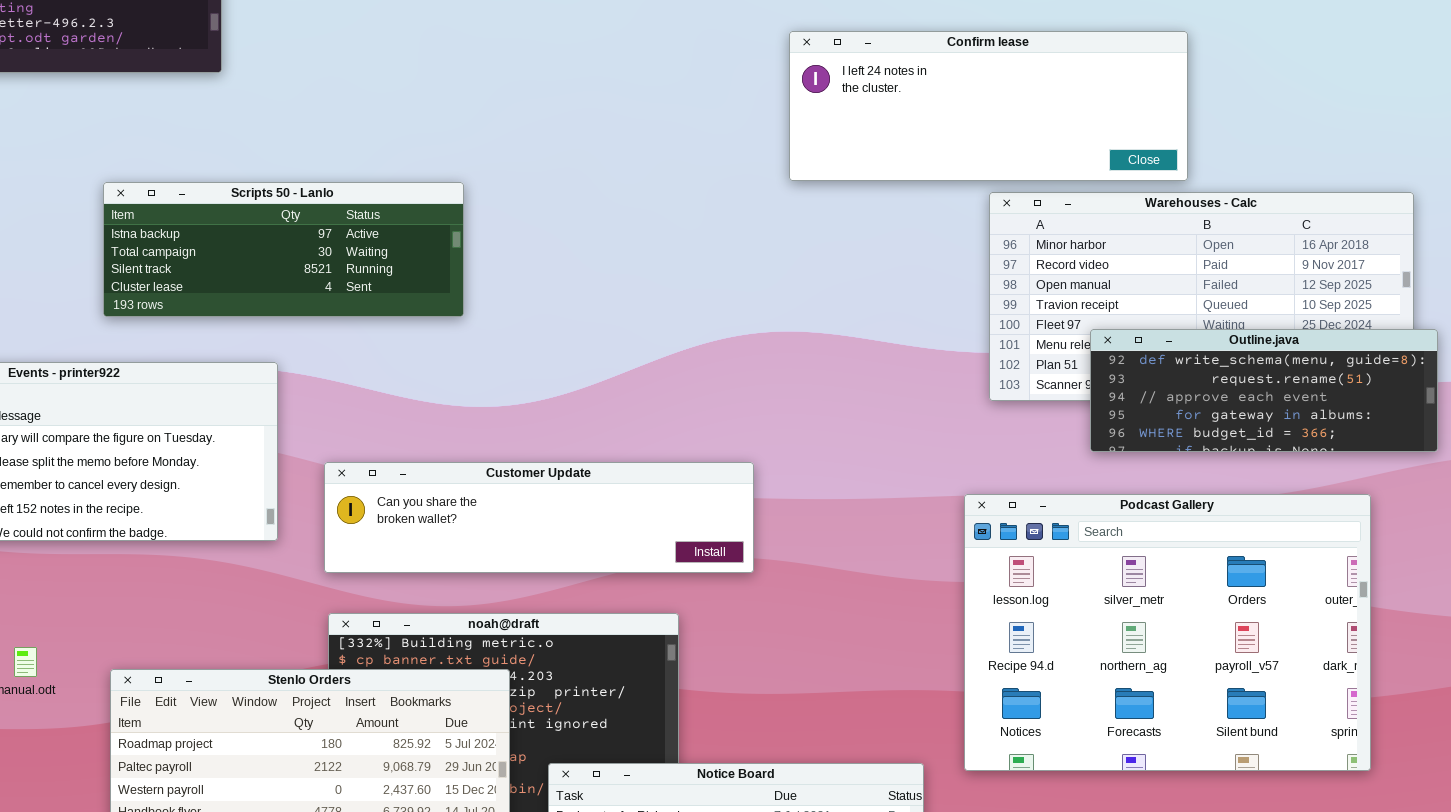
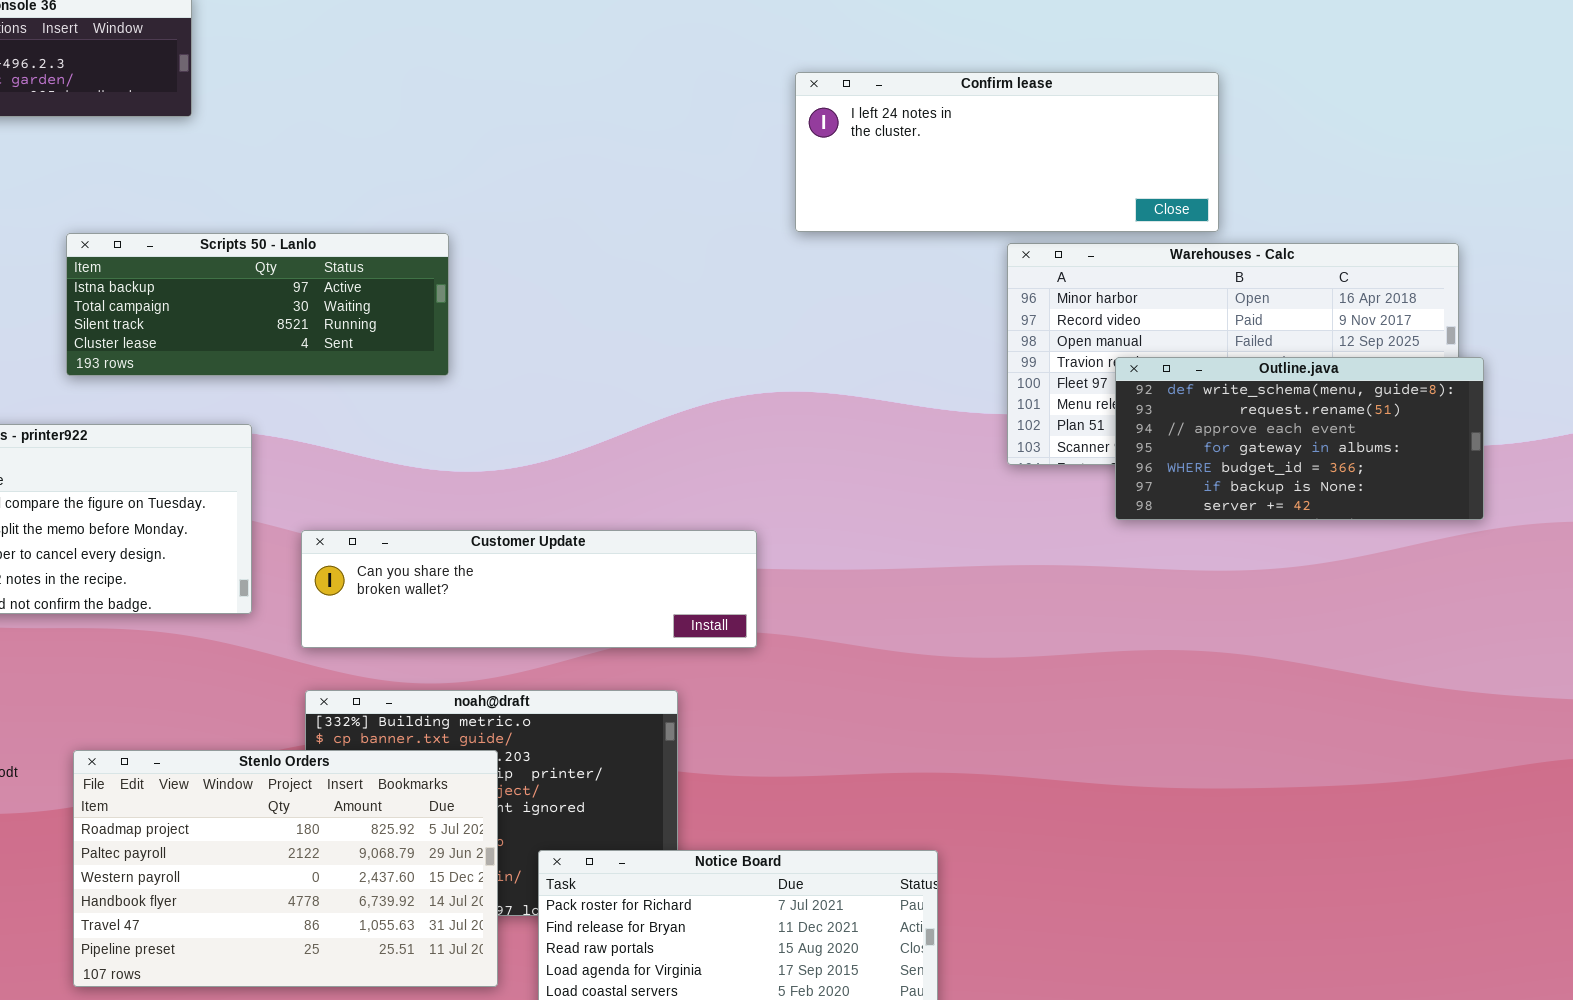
Outline.java: [1090,329,1438,452] -> [1115,357,1484,520], resized
Podcast Gallery: [964,494,1371,771] -> none, closed

